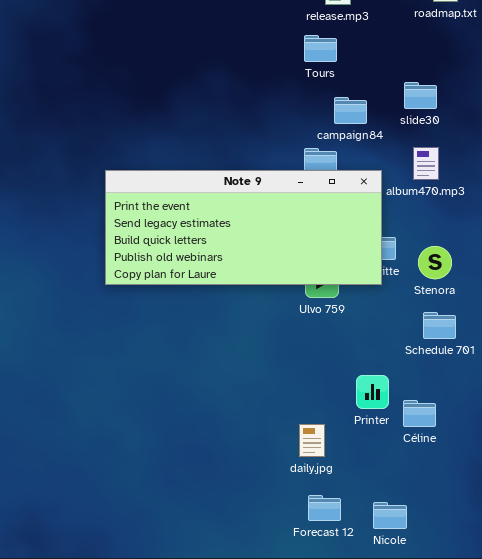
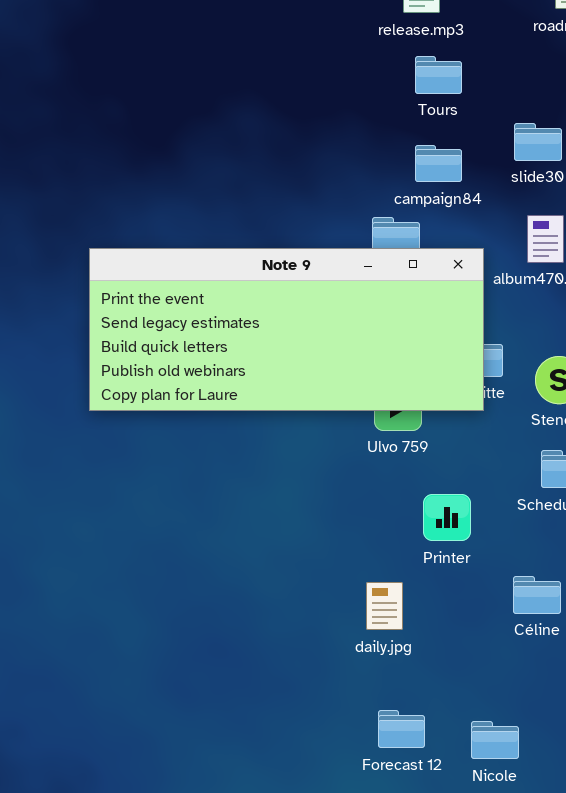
Tours: [304,35,337,62] -> [415,56,462,94], moved
Printer: [356,375,389,409] -> [423,494,471,541], moved
daily.jpg: [299,424,325,457] -> [366,582,403,630], moved

